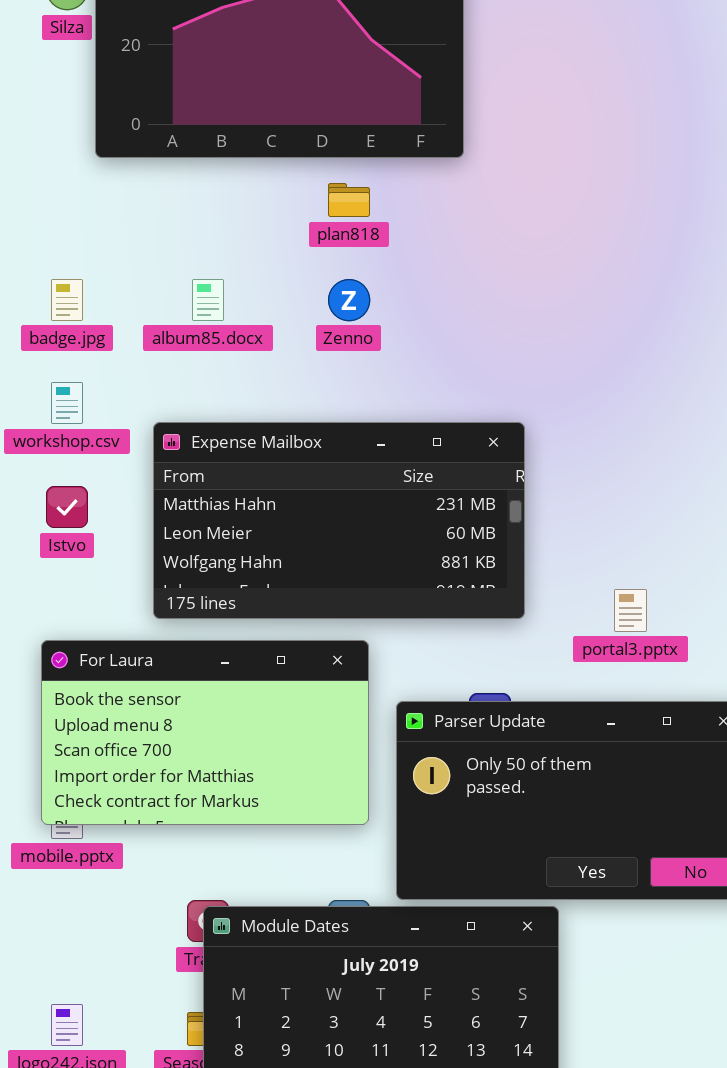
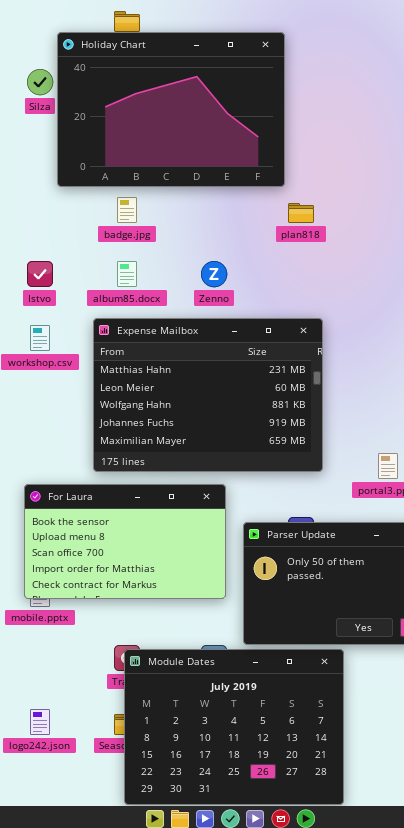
plan818: [328,183,370,217] -> [288,203,314,223], moved
badge.jpg: [51,279,83,321] -> [117,197,137,223], moved
Expense Mailbox: [153,422,525,619] -> [93,318,323,472], resized
Istvo: [46,486,88,528] -> [27,261,53,287], moved

